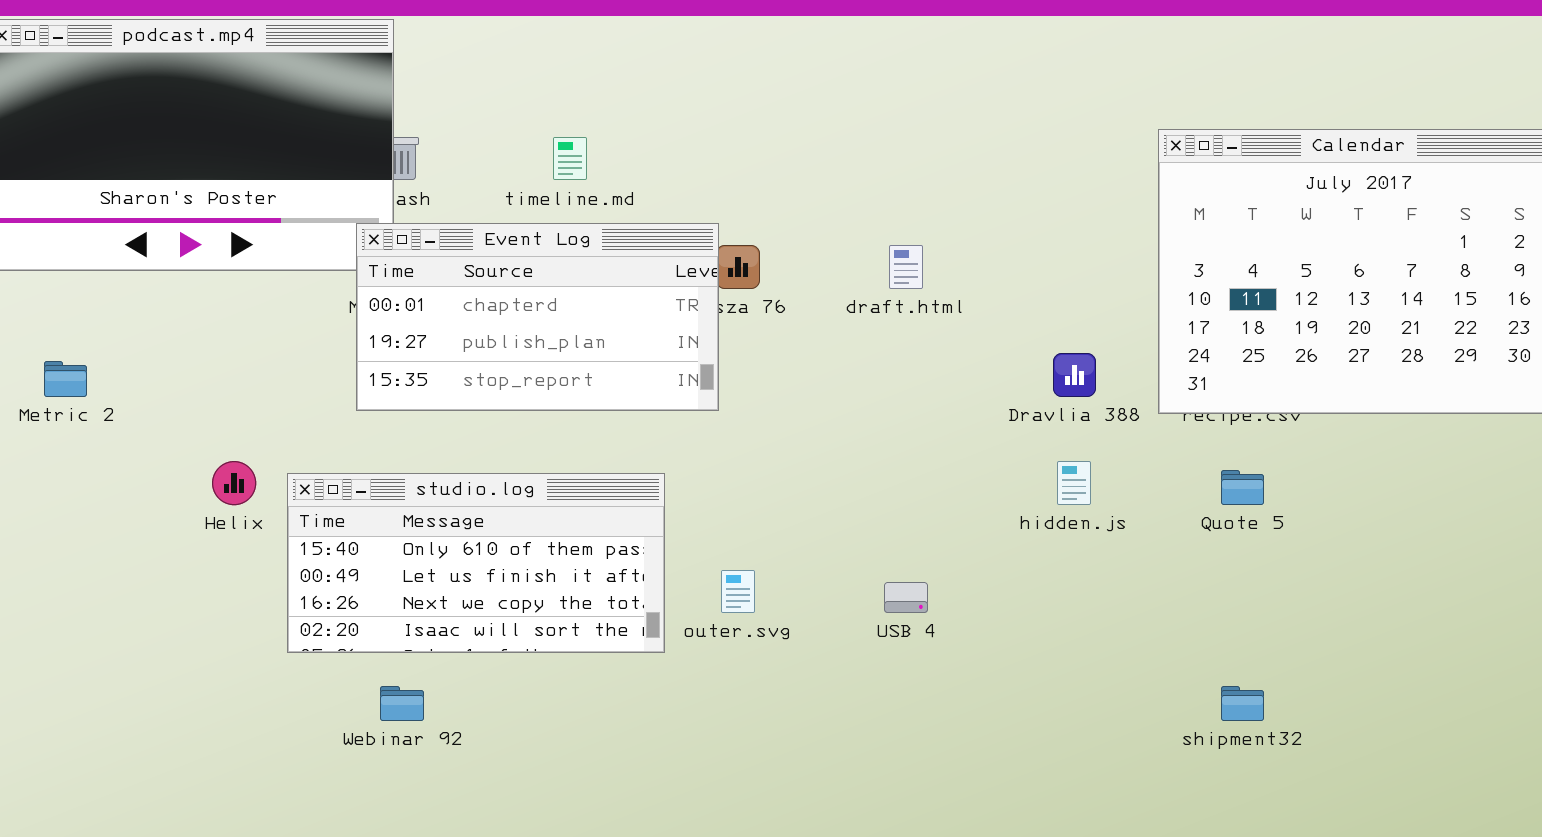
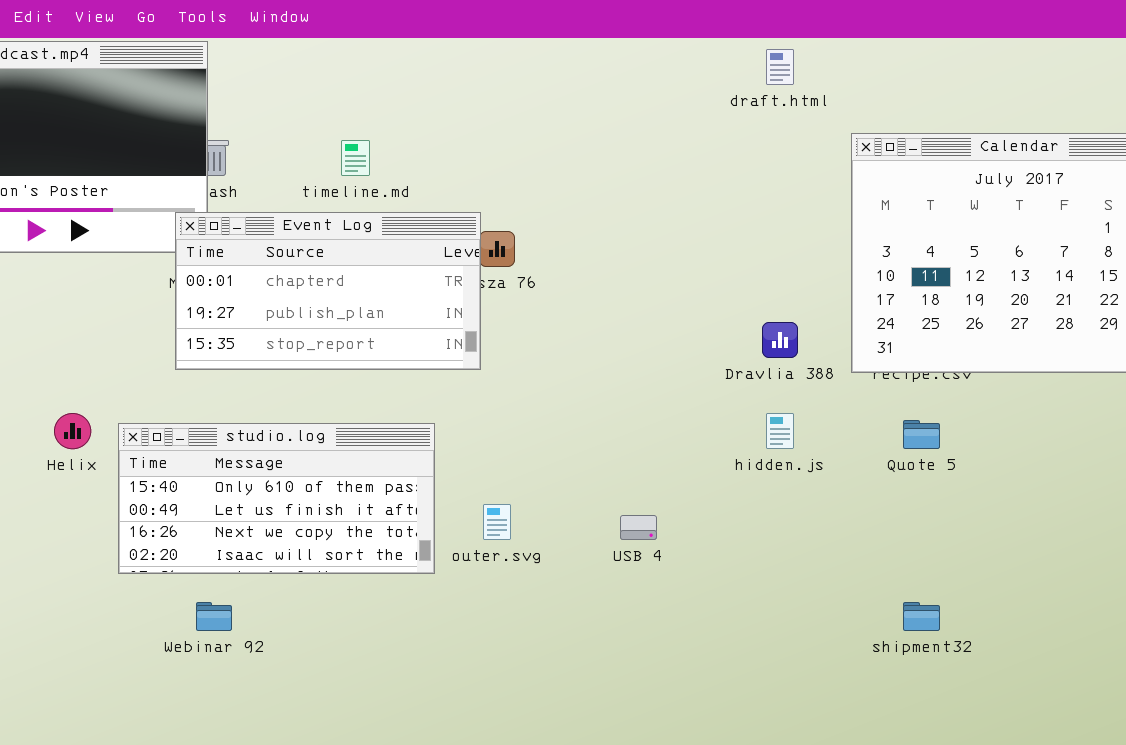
draft.html: [889,245,923,289] -> [766,49,794,85], moved

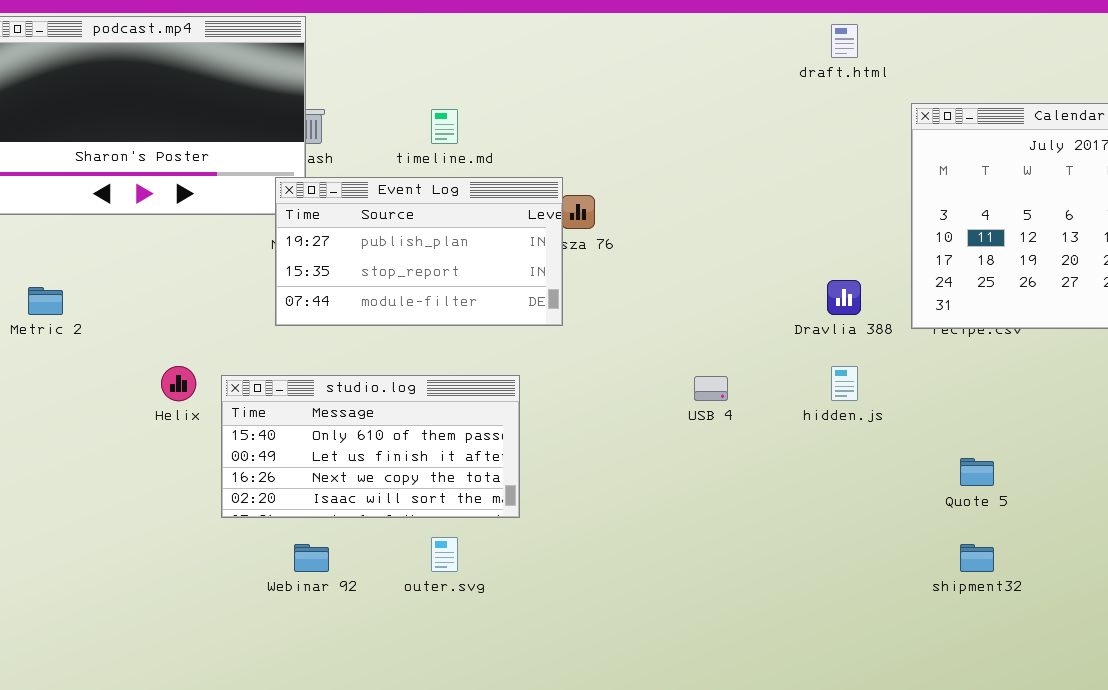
Event Log: [175,212,481,370] -> [275,177,563,326], scrolled down 1 row
Quote 5: [903,420,940,449] -> [960,458,994,486], moved
outer.svg: [483,504,511,540] -> [431,537,458,572], moved
USB 4: [620,515,657,540] -> [694,376,728,401], moved

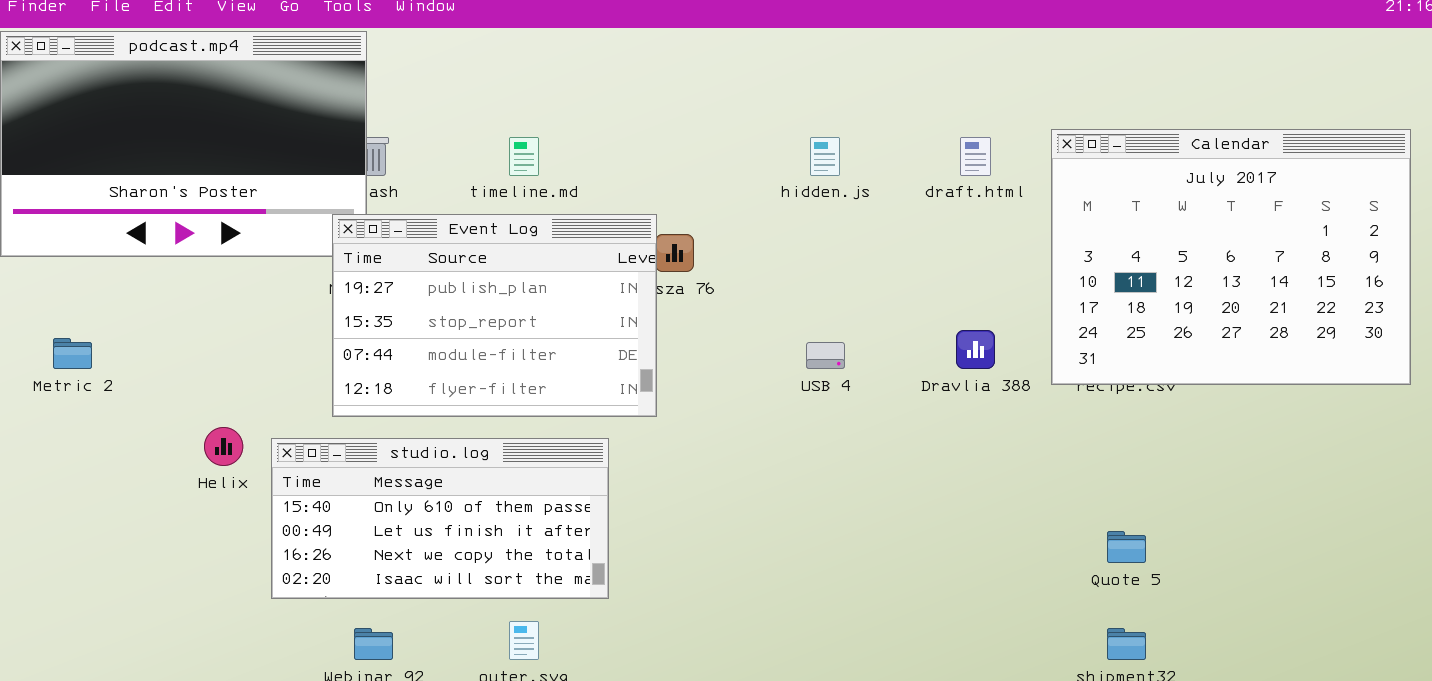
draft.html: [831,24,858,58] -> [960,137,991,176], moved
Event Log: [275,177,563,326] -> [332,214,657,417], resized
hidden.js: [831,366,858,401] -> [810,137,840,176], moved
USB 4: [694,376,728,401] -> [806,342,845,369], moved

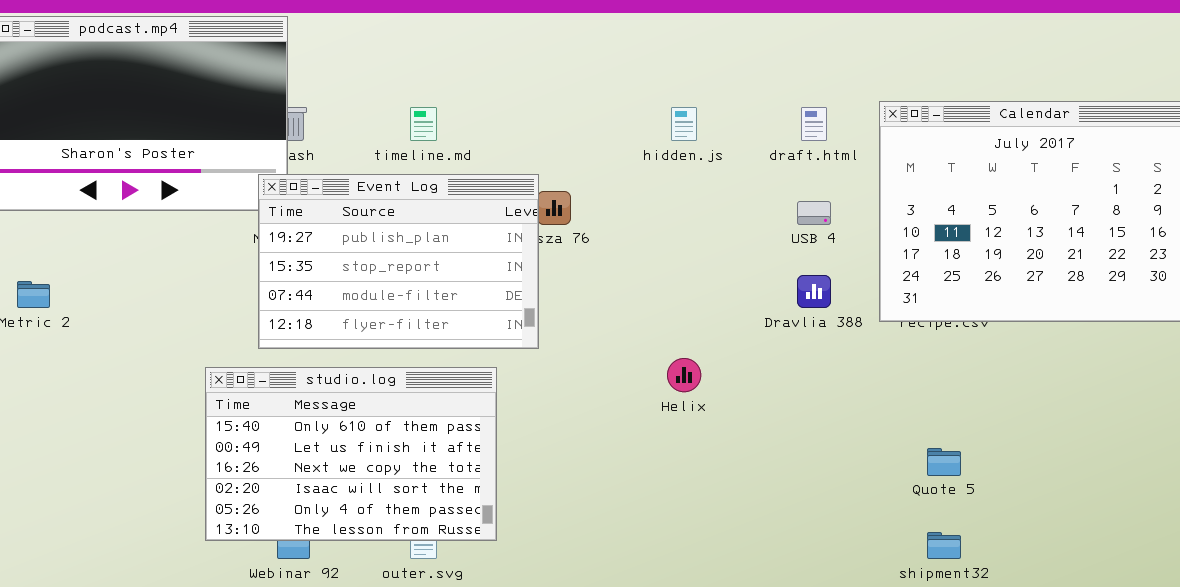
USB 4: [806,342,845,369] -> [797,201,831,225], moved
Helix: [204,427,243,466] -> [667,358,701,392], moved
studio.log: [271,438,609,599] -> [205,367,497,541], resized

